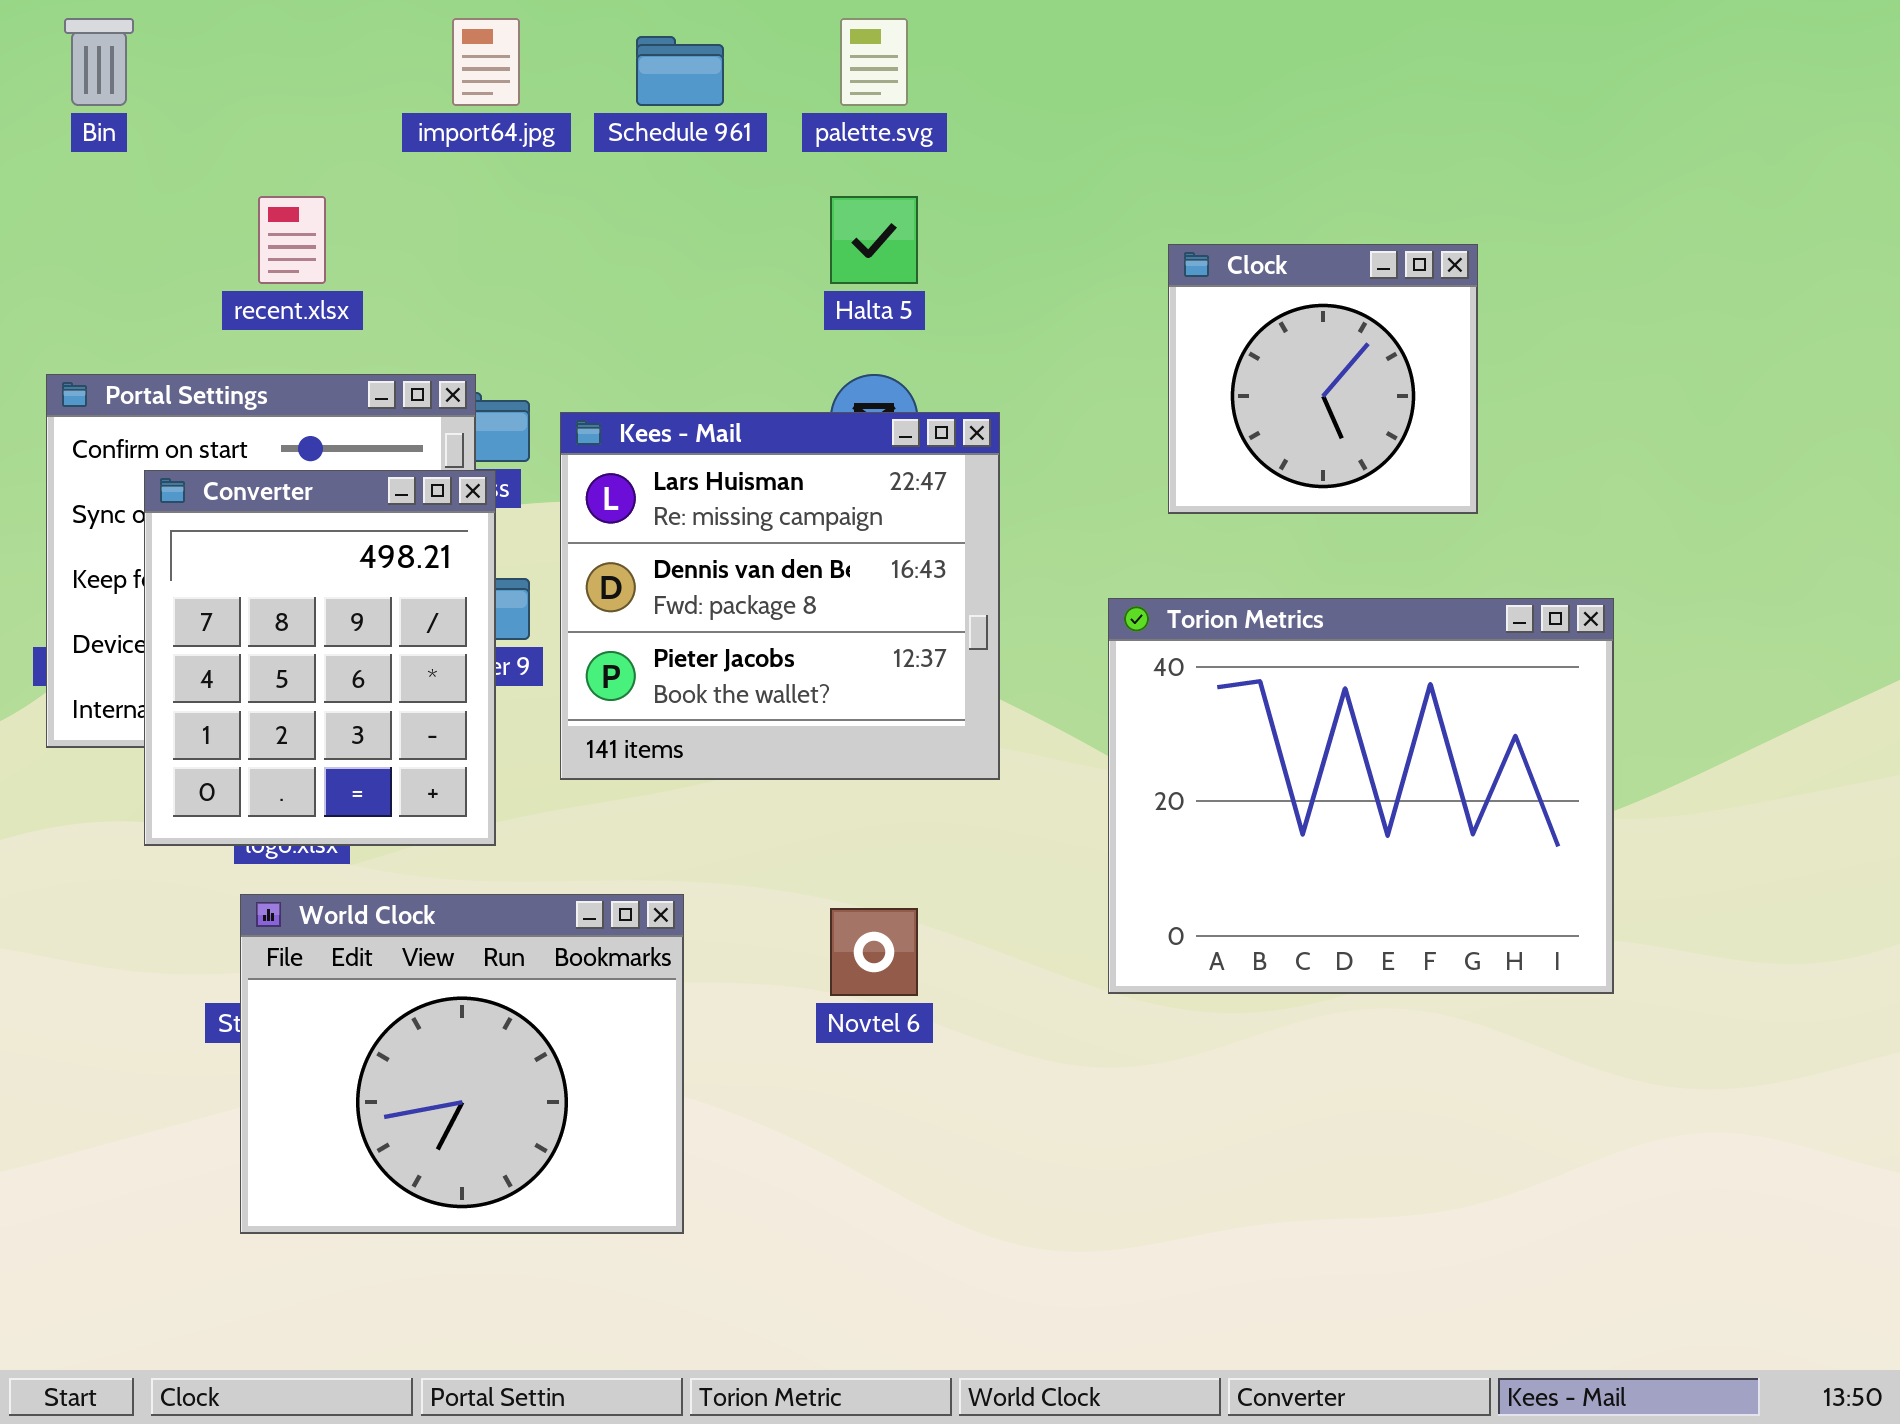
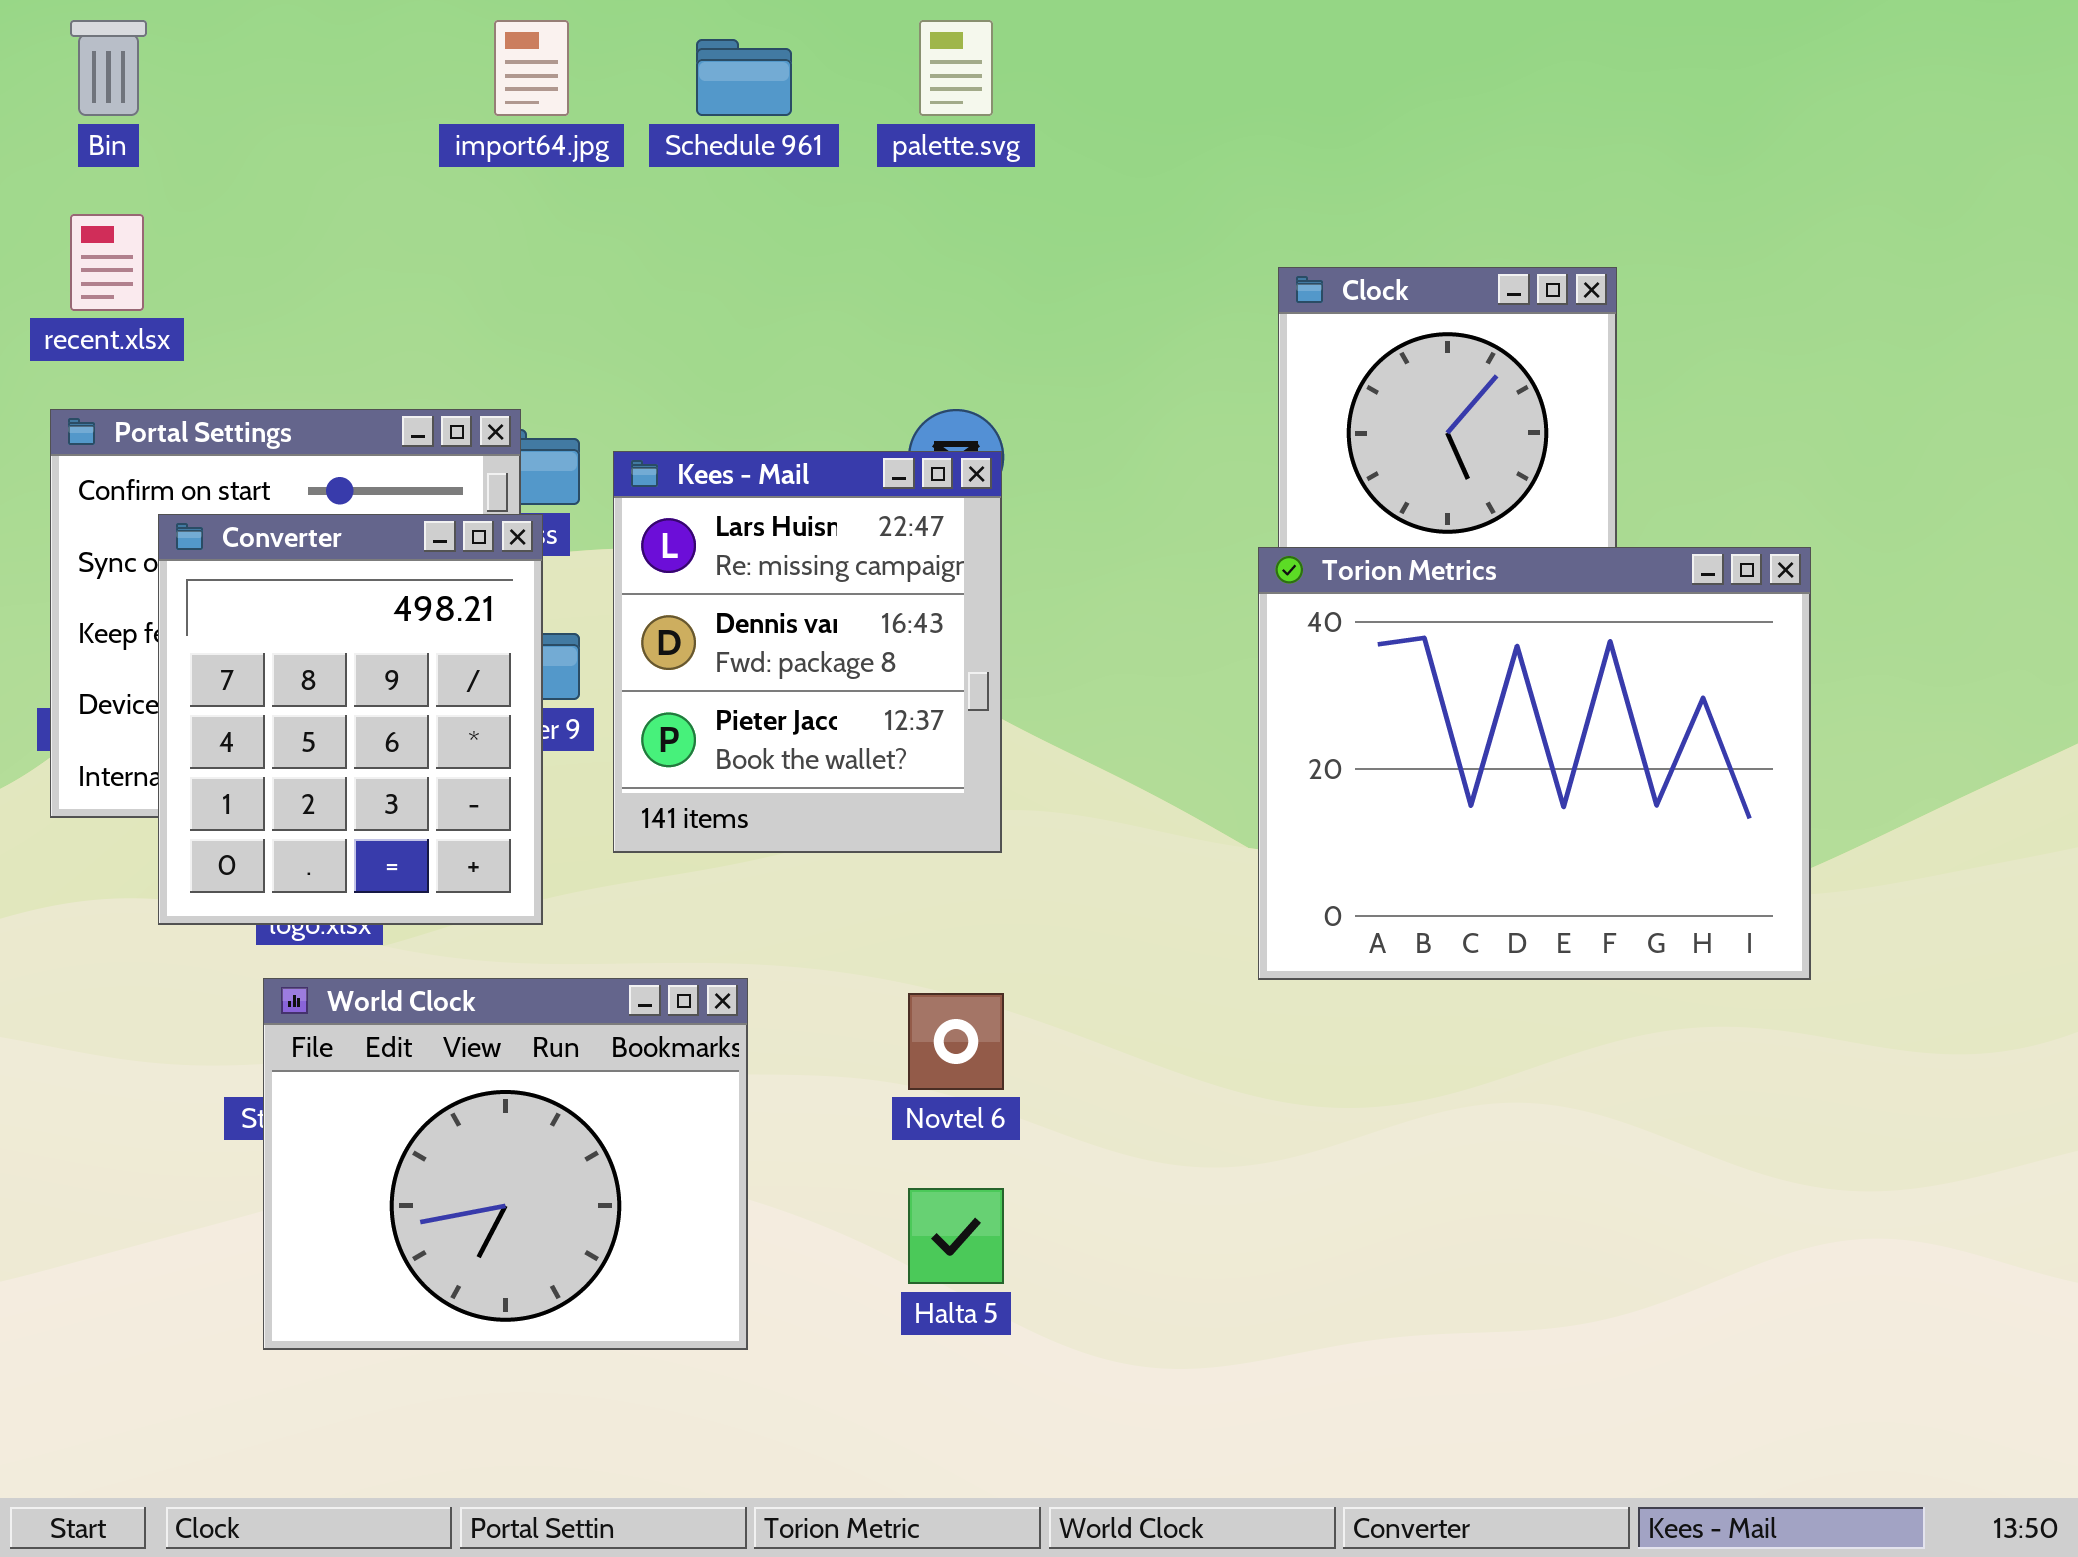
recent.xlsx: [258,196,326,284] -> [70,214,144,311], moved
Halta 5: [830,196,918,284] -> [908,1188,1004,1284], moved
Kees - Mail: [560,412,1000,780] -> [613,451,1002,853], resized
Torion Metrics: [1108,598,1614,994] -> [1258,547,1811,980], moved

